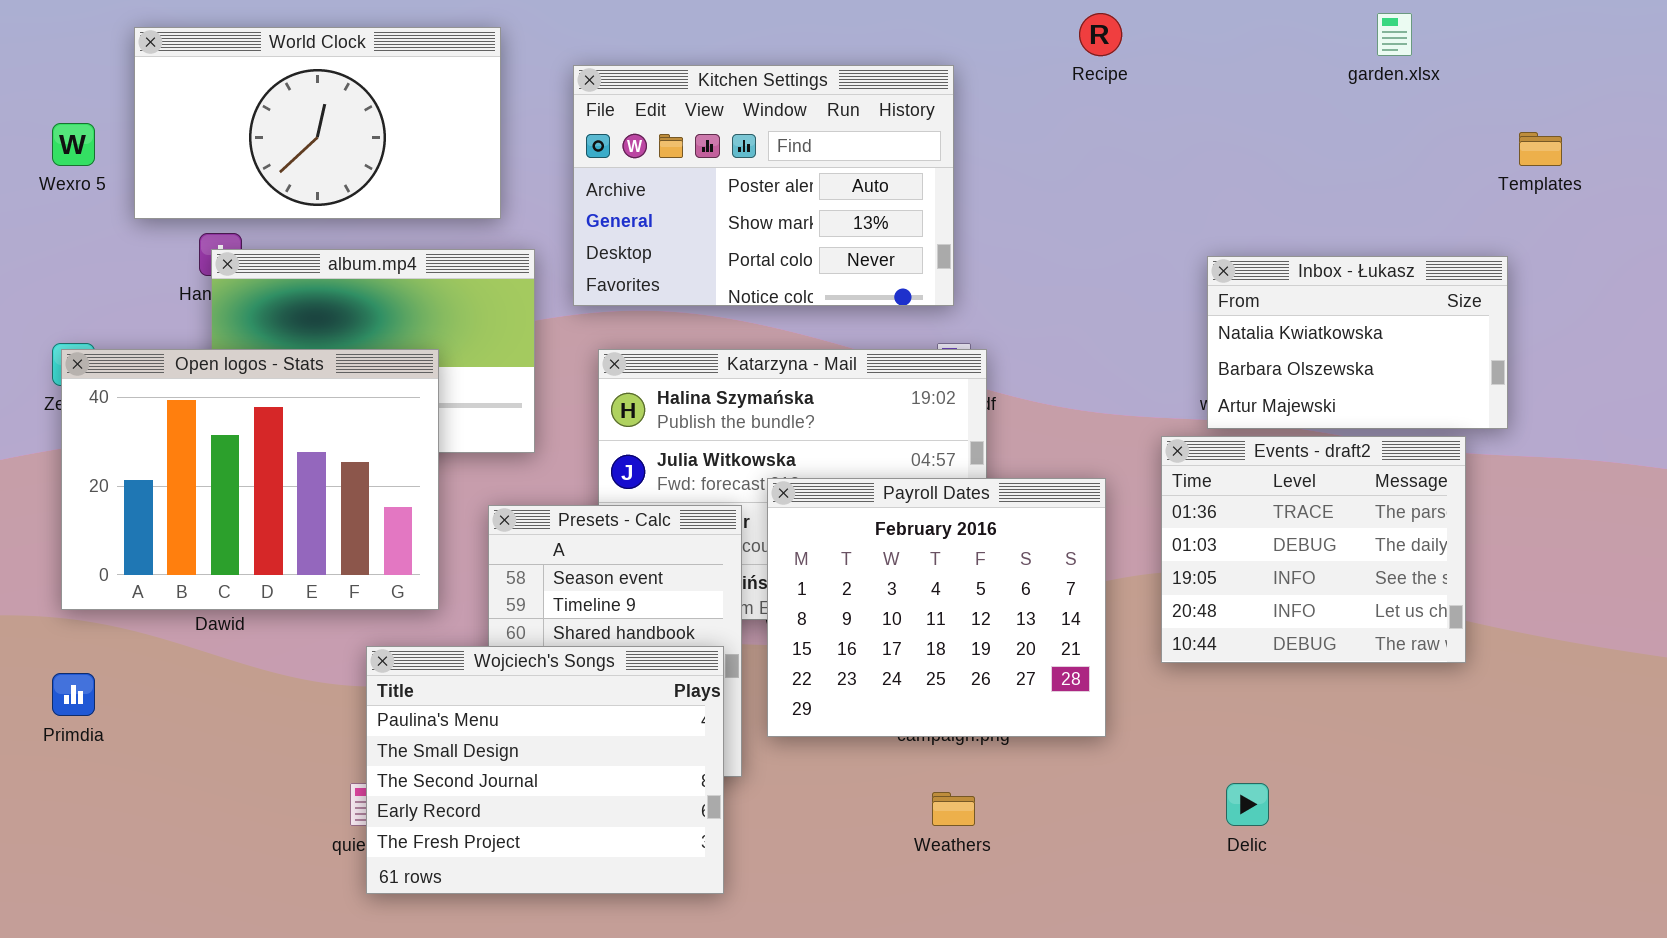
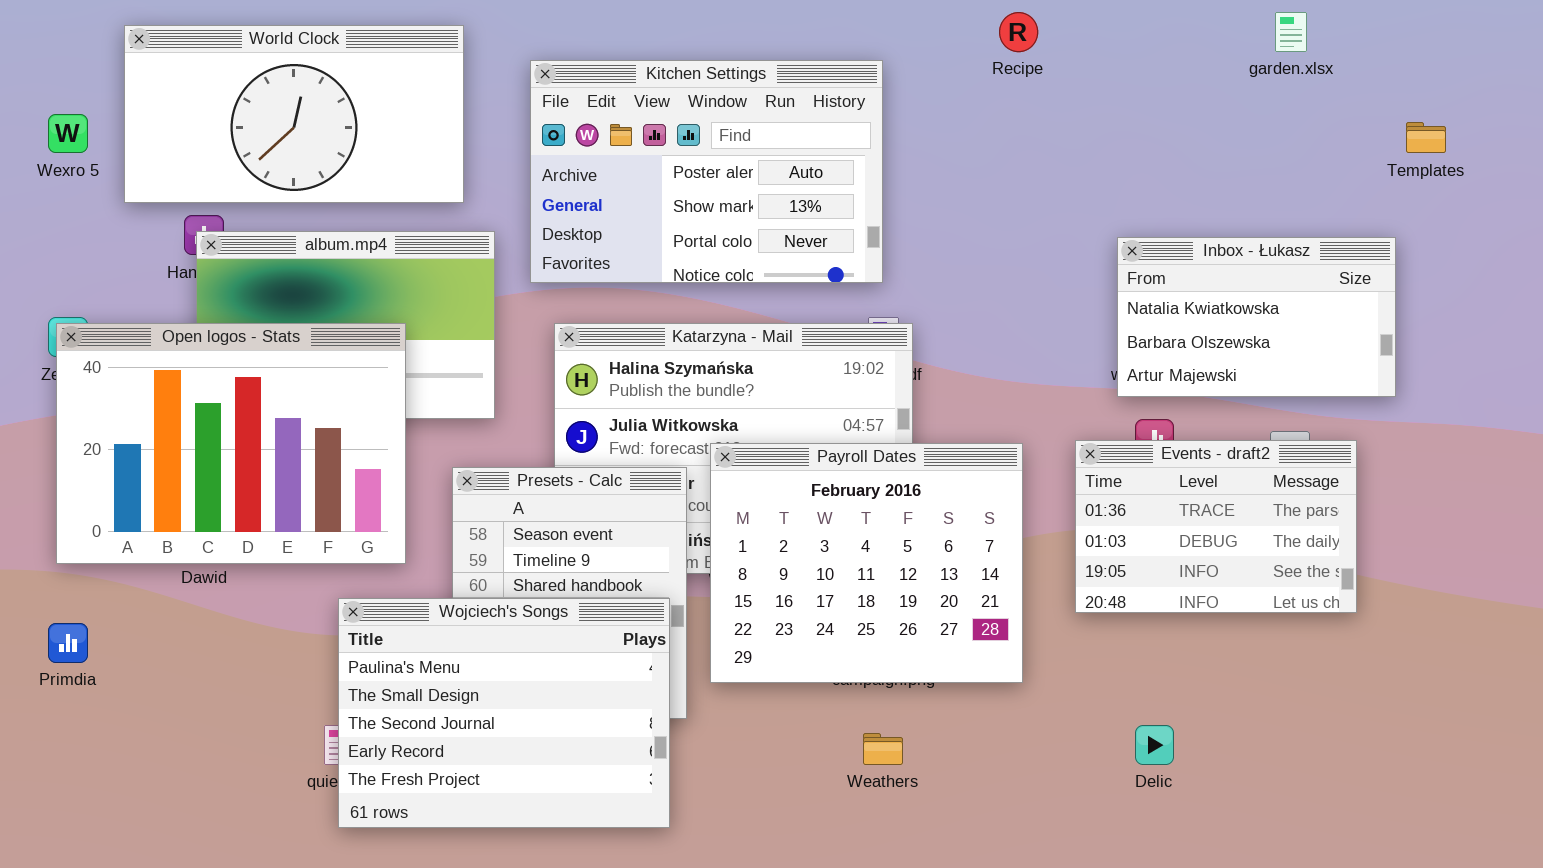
Events - draft2: [1161,436,1466,663] -> [1075,440,1357,613], resized

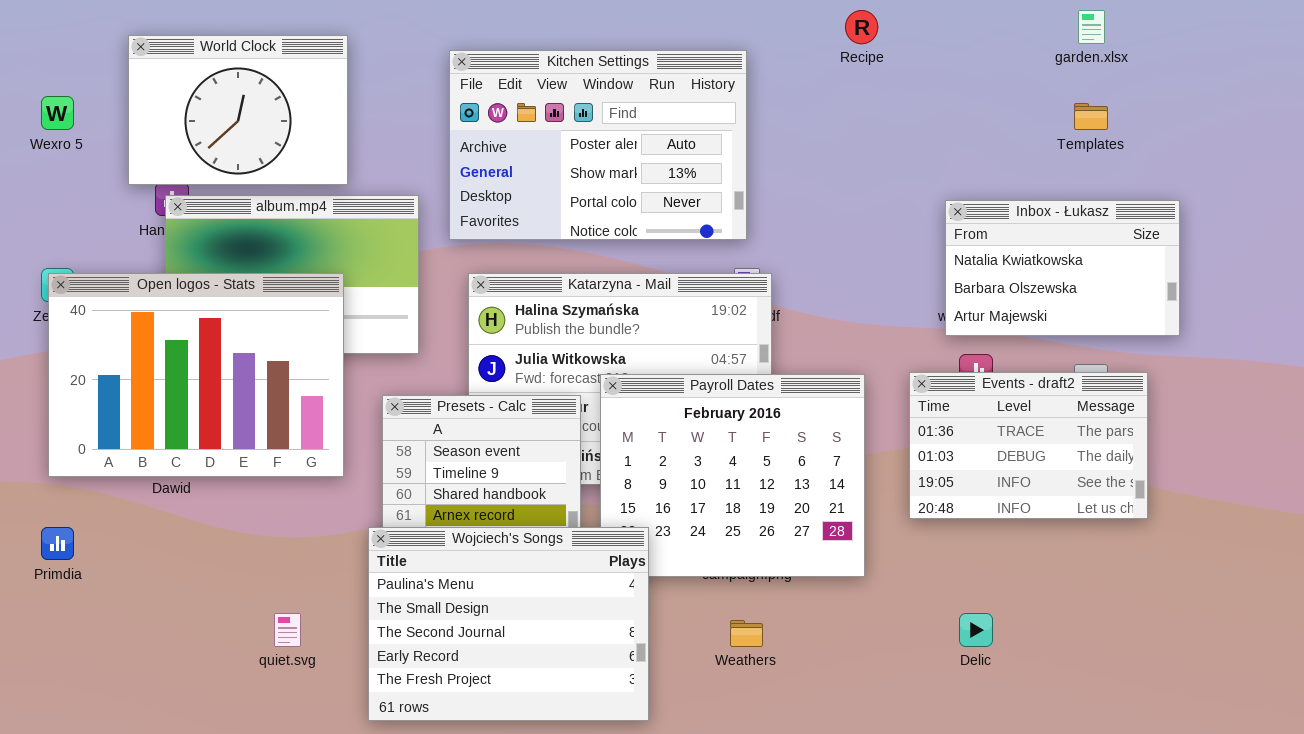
World Clock: [124,25,464,203] -> [128,35,348,185], moved, resized
Templates: [1406,122,1446,153] -> [1074,103,1108,130], moved
Wojciech's Songs: [338,598,670,828] -> [368,527,649,721], moved

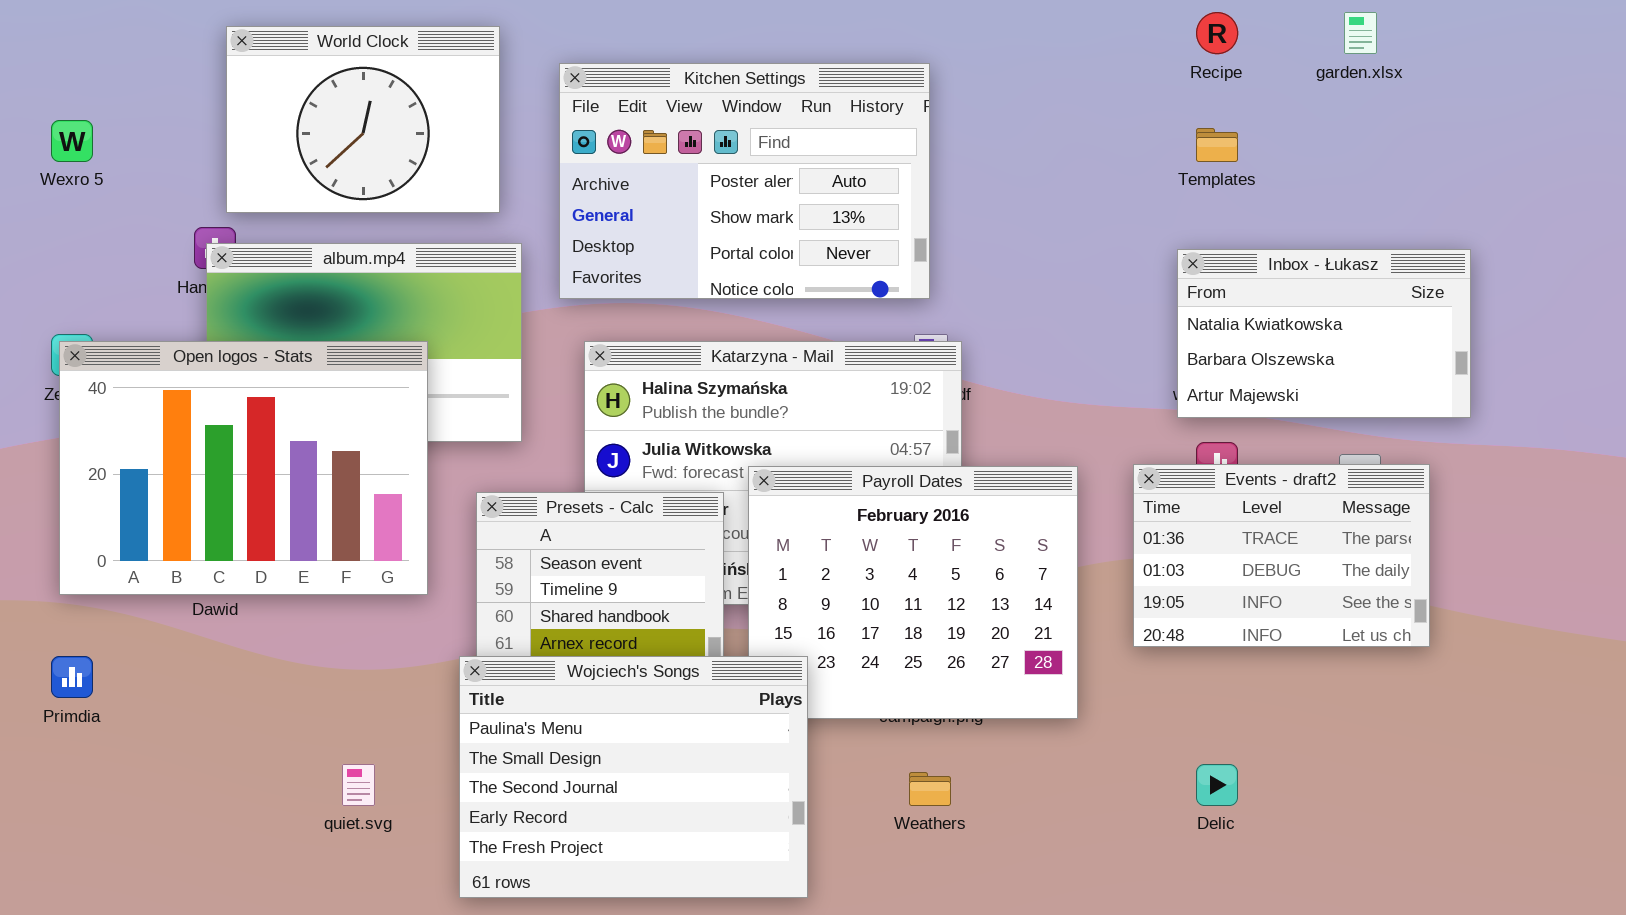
Recipe: [845,10,878,44] -> [1196,12,1238,54], moved
World Clock: [128,35,348,185] -> [226,26,500,213], moved
Templates: [1074,103,1108,130] -> [1196,128,1238,162], moved

